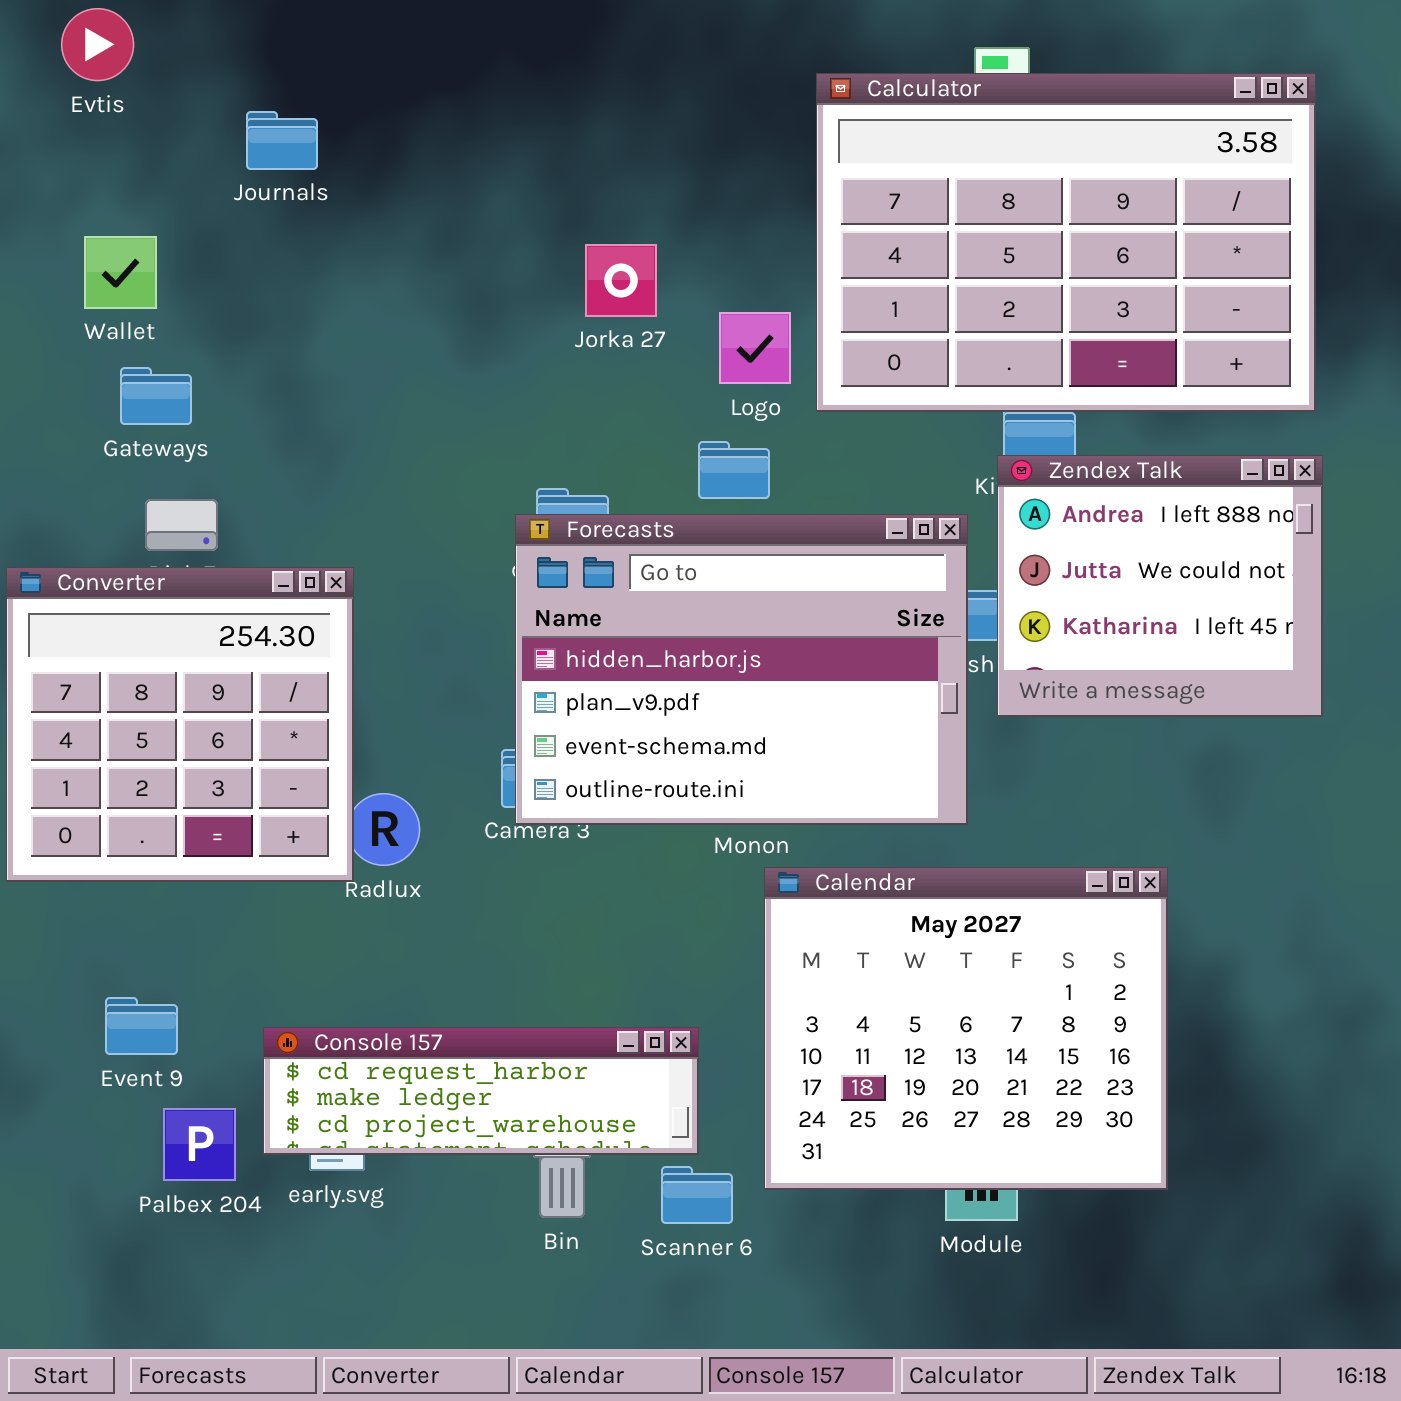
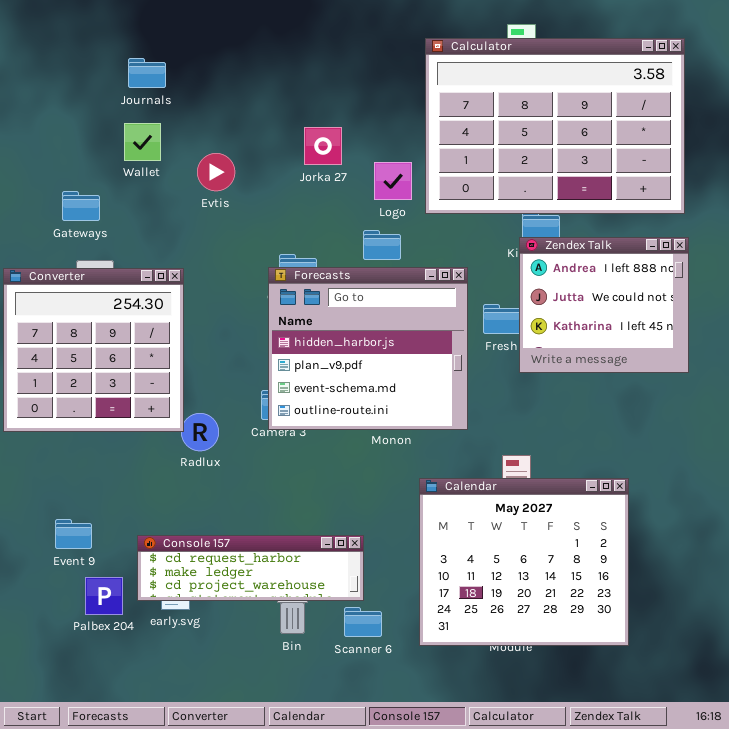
Evtis: [61,8,134,81] -> [197,153,235,191], moved
Wallet: [84,236,157,309] -> [124,123,161,161], moved
Forecasts: [515,514,968,825] -> [268,267,468,430], resized
Converter: [6,567,354,882] -> [3,268,184,432], moved
Calendar: [764,867,1168,1190] -> [419,478,629,646], moved

